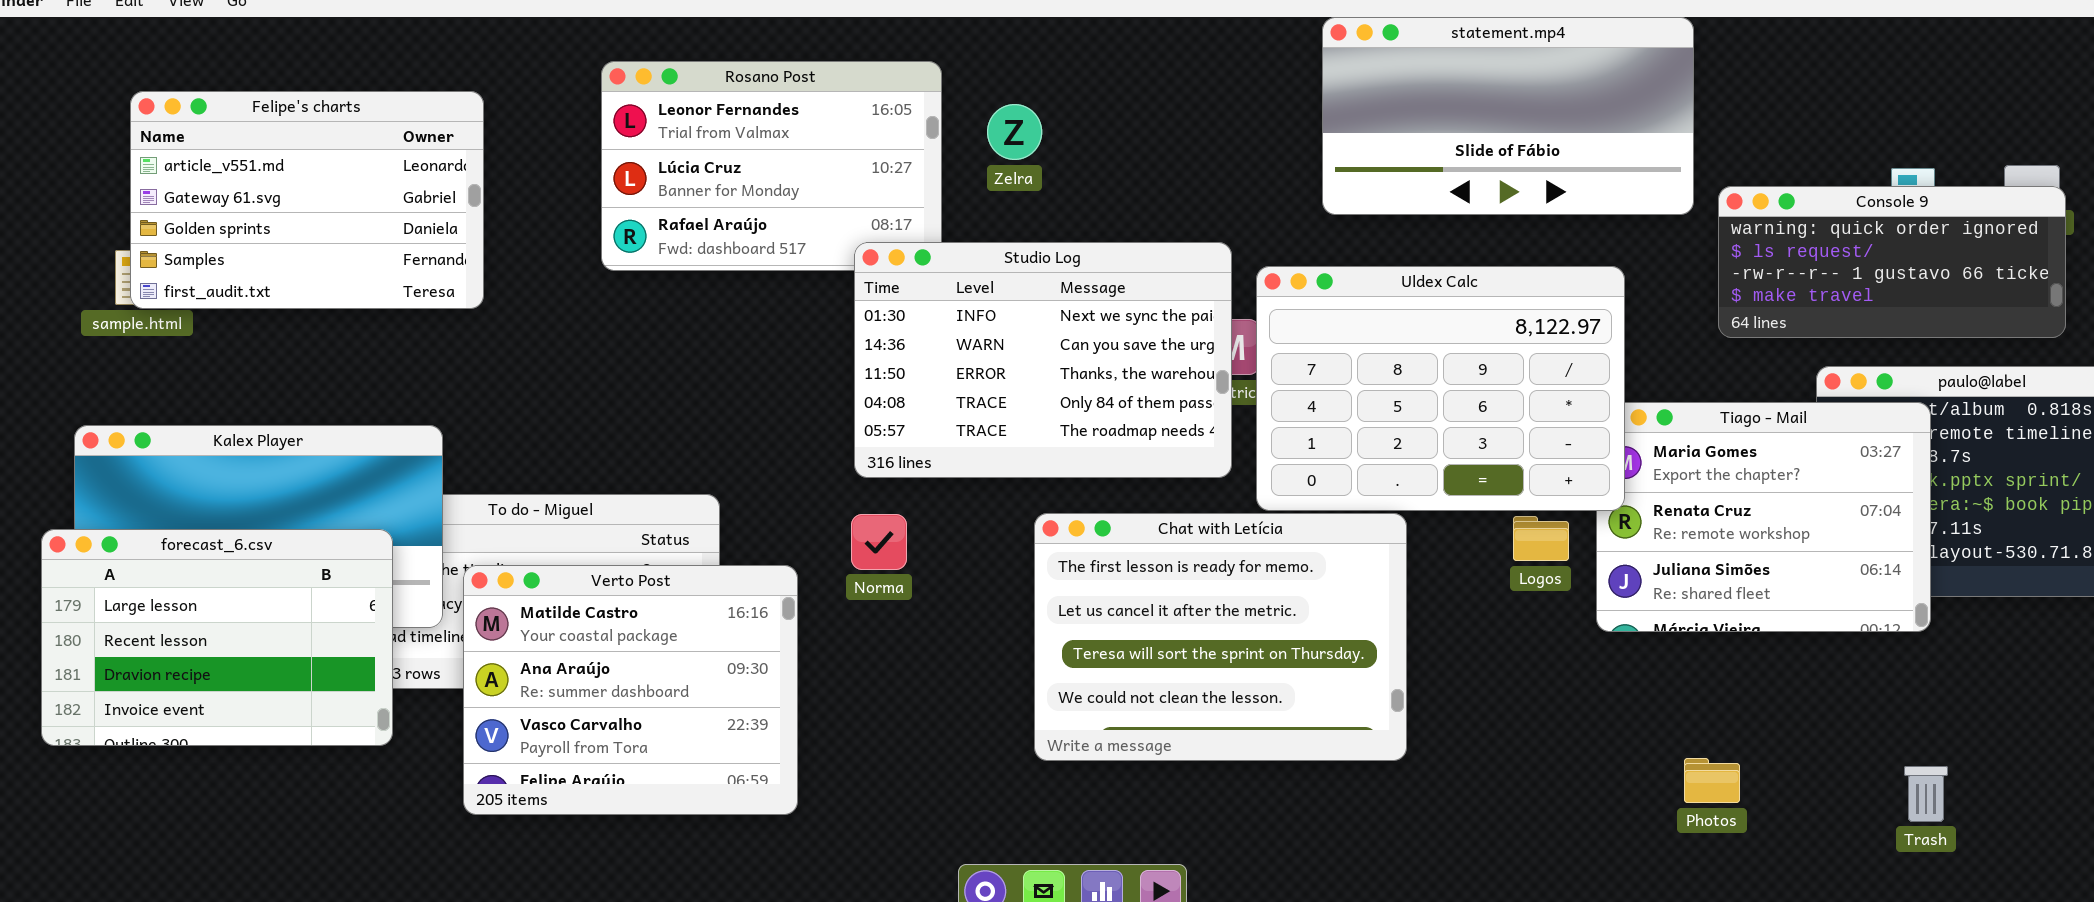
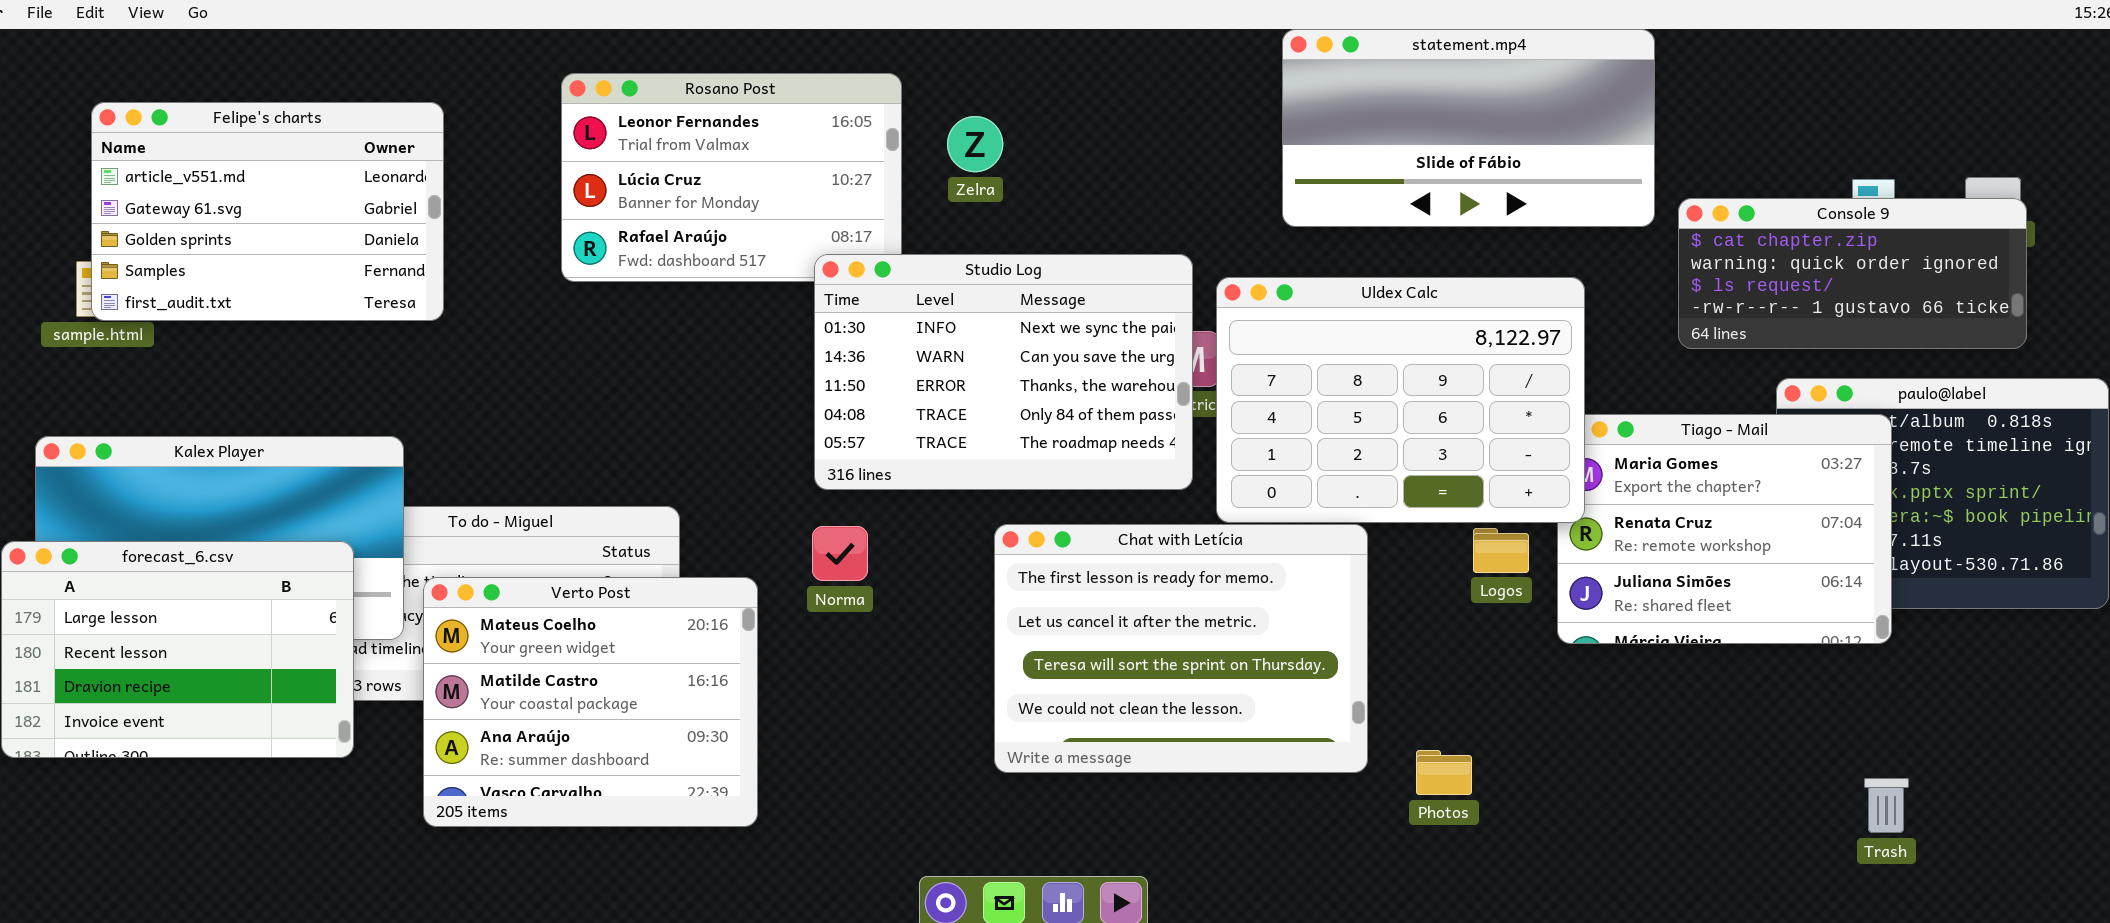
Console 9: [1718,186,2066,338] -> [1678,198,2027,349], scrolled up 1 row
Verto Post: [463,565,798,815] -> [423,577,758,827], scrolled up 1 row
Photos: [1684,758,1740,803] -> [1416,750,1472,795], moved

